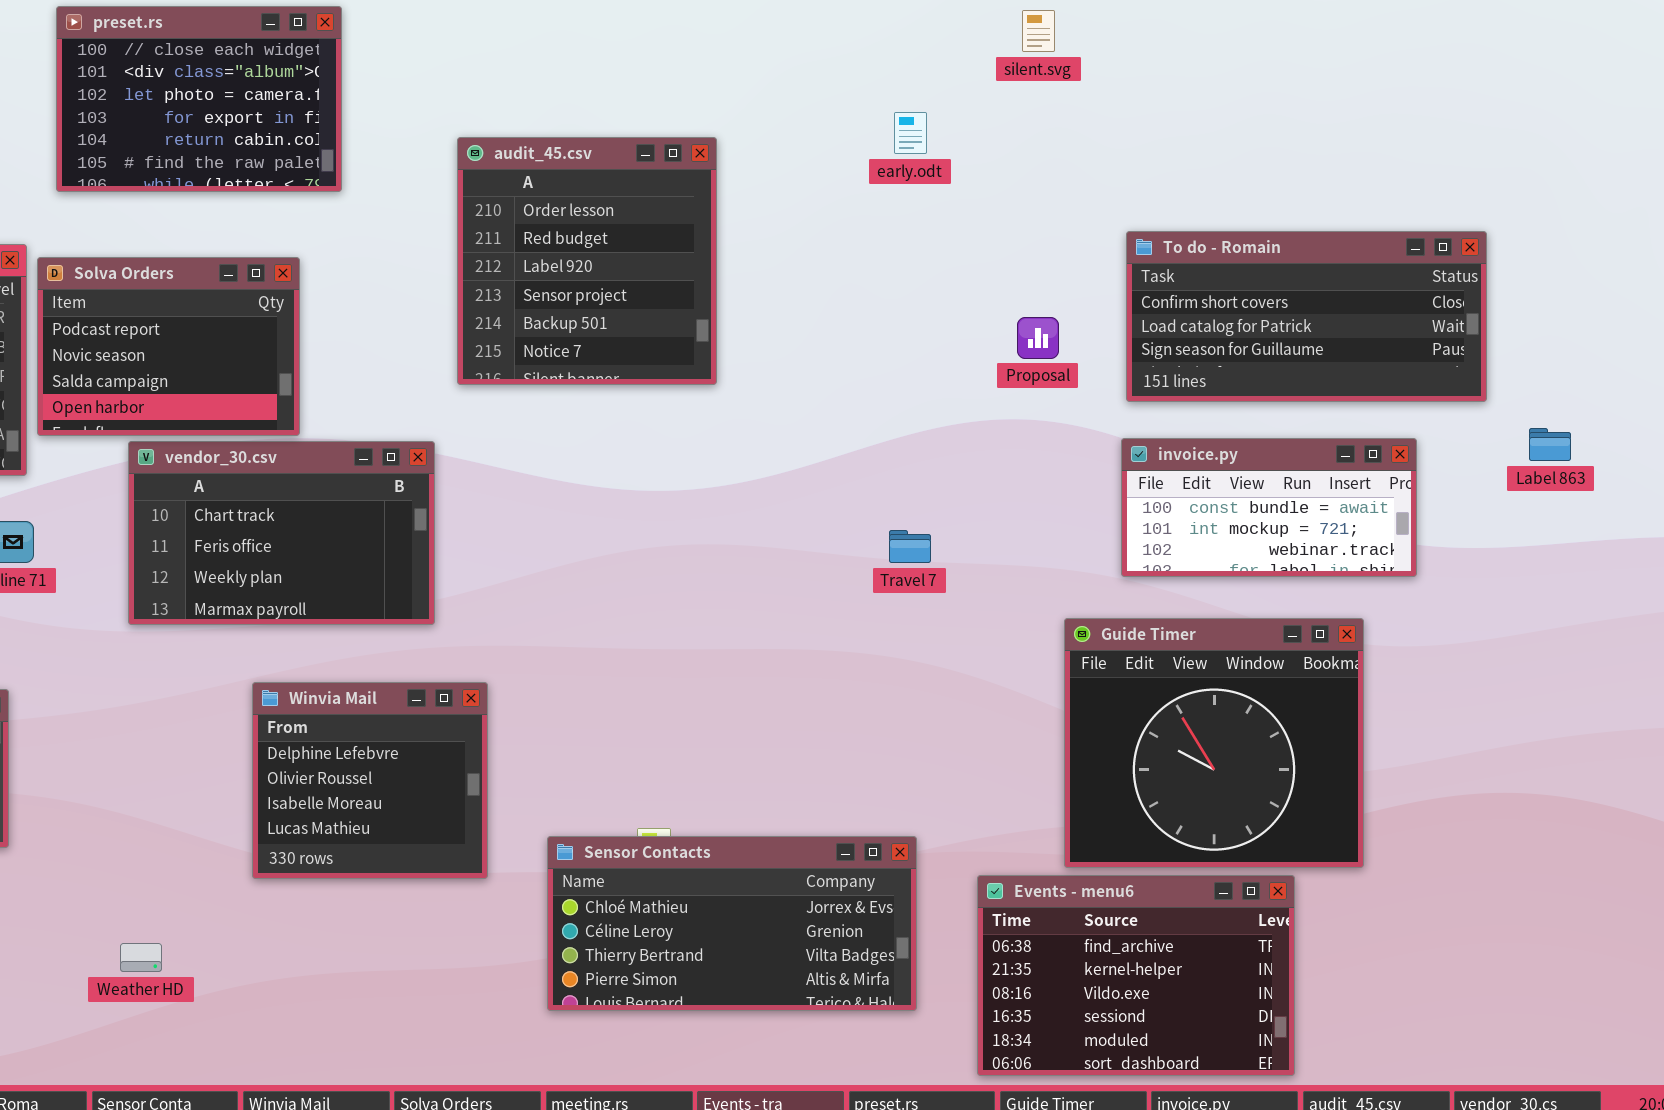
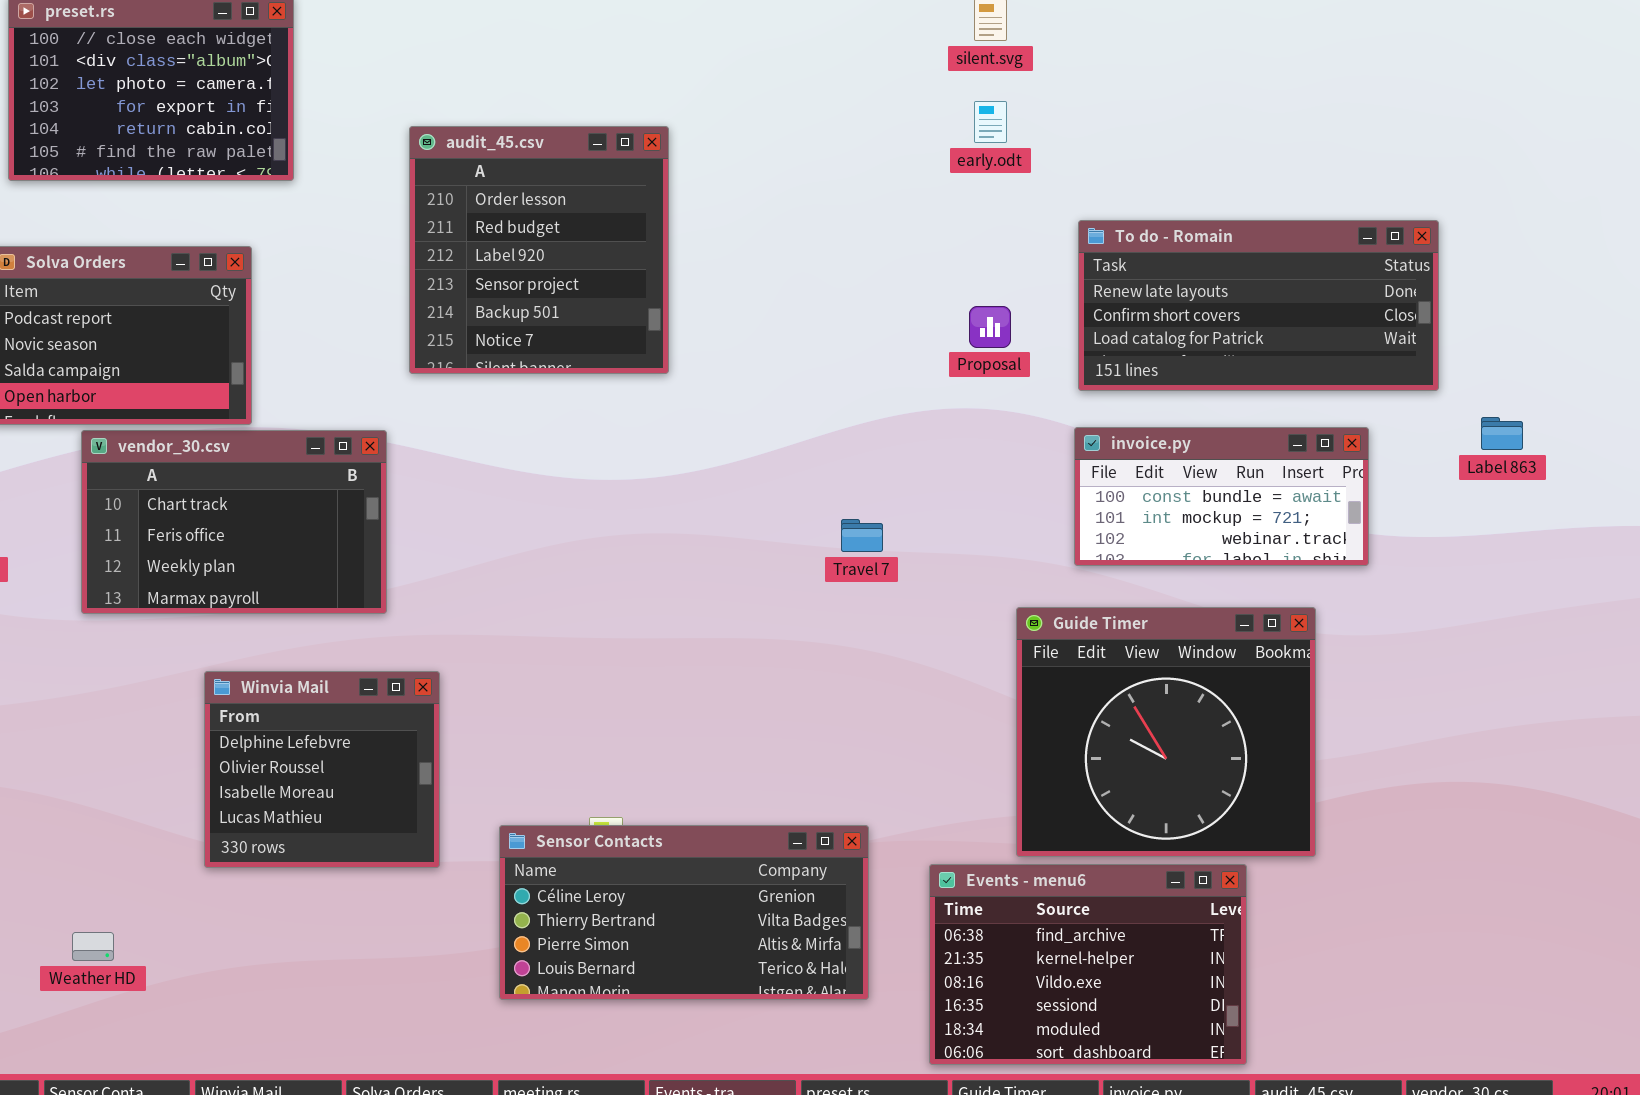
early.odt: [894,112,927,154] -> [974,101,1007,143], moved
To do - Romain: [1126,231,1487,402] -> [1078,220,1439,391], scrolled up 1 row
Sensor Contacts: [547,836,917,1011] -> [499,825,869,1000], scrolled down 1 row

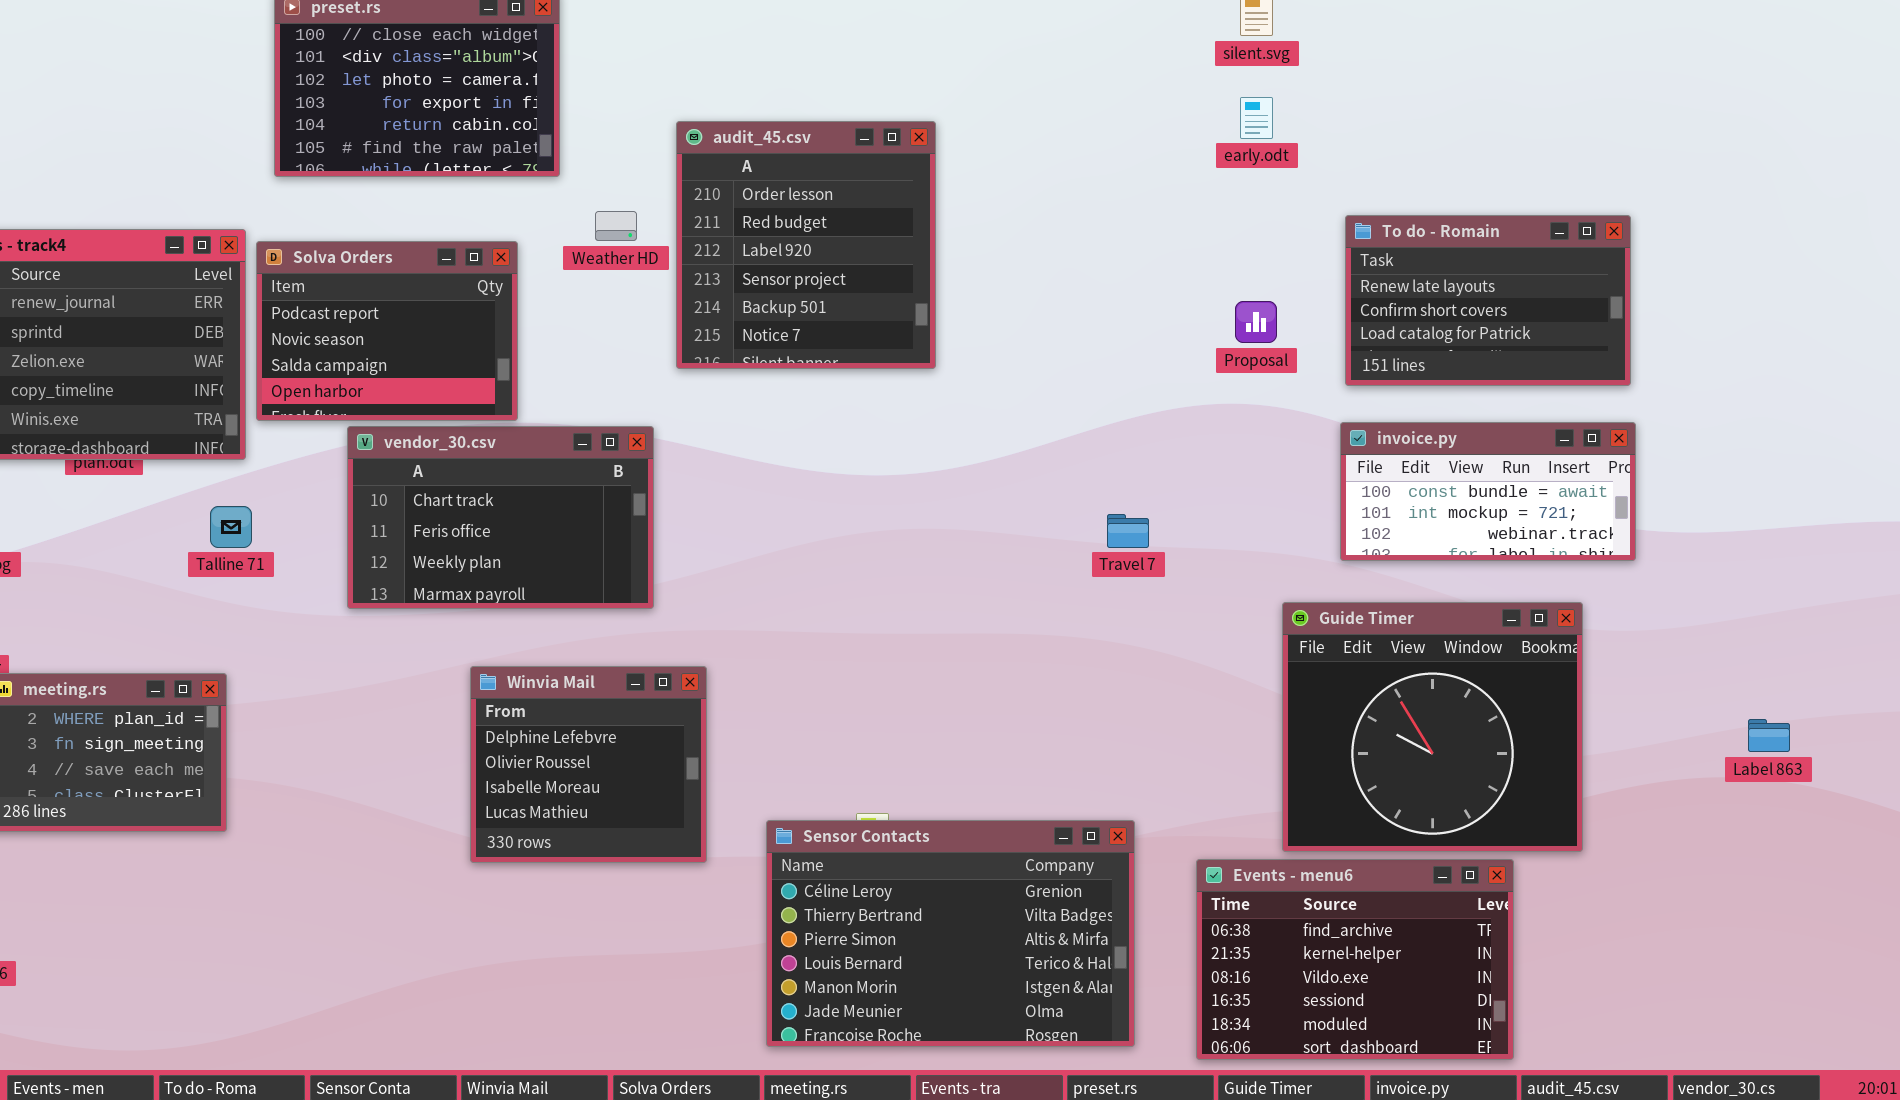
To do - Romain: [1078,220,1439,391] -> [1345,215,1631,386], resized
Label 863: [1481,417,1523,450] -> [1748,719,1790,752], moved
Sensor Contacts: [499,825,869,1000] -> [766,820,1135,1047], resized
Weather HD: [72,932,114,961] -> [595,211,637,241], moved

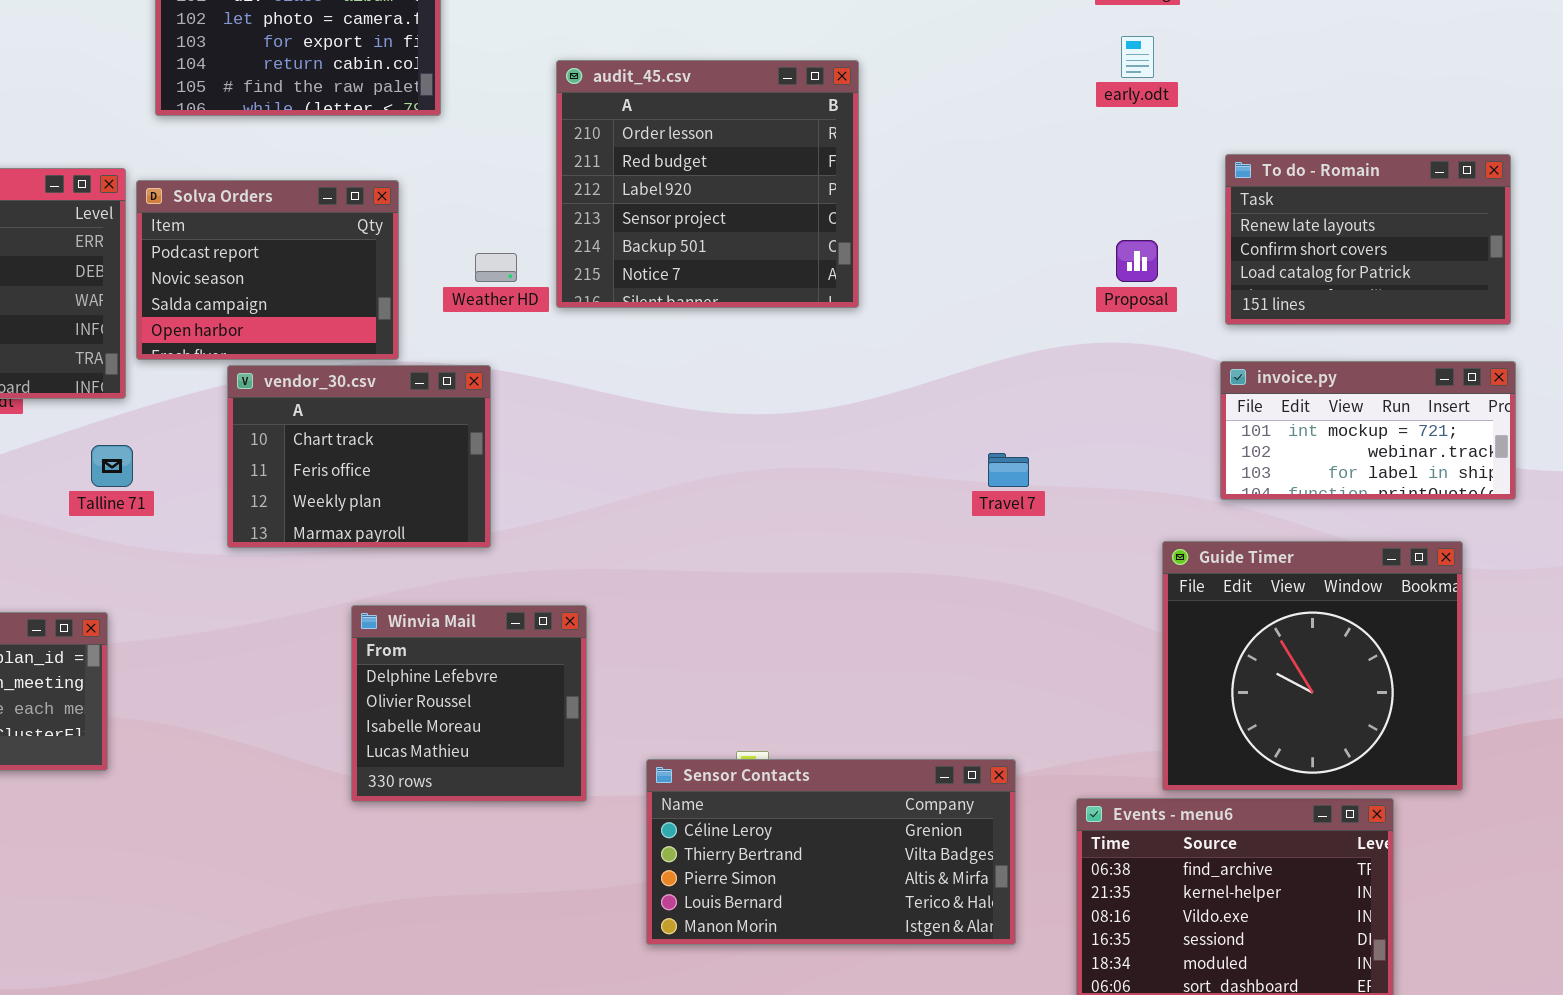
audit_45.csv: [676,121,936,369] -> [556,60,859,308], resized
Weather HD: [595,211,637,241] -> [475,253,517,282], moved
invoice.py: [1340,422,1636,561] -> [1220,361,1516,500], scrolled down 1 row
vendor_30.csv: [347,426,654,609] -> [227,365,491,548], resized
Sensor Contacts: [766,820,1135,1047] -> [646,759,1016,945], resized

